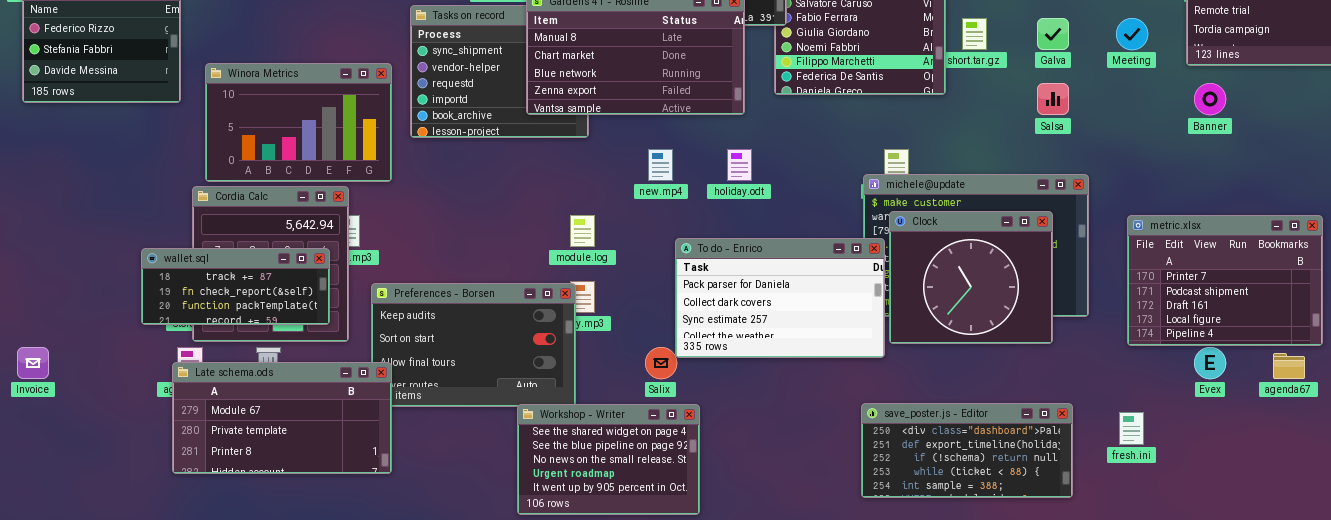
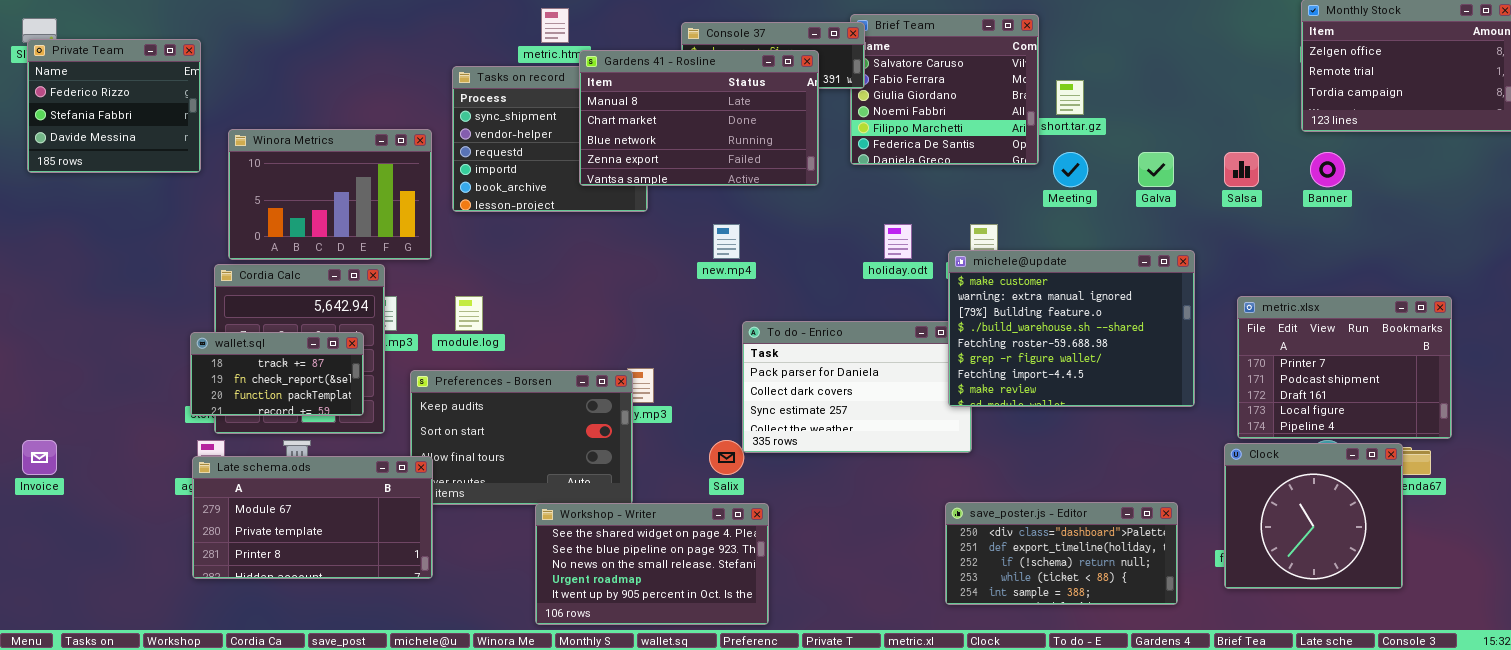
Galva: [1037,18,1069,50] -> [1138,152,1174,187], moved
Meeting: [1116,18,1148,50] -> [1053,152,1088,187], moved
Salsa: [1037,83,1069,115] -> [1224,152,1259,187], moved
holiday.odt: [727,149,752,181] -> [884,224,912,259], moved
michele@update: [863,174,1089,317] -> [948,250,1195,407], raised
Clock: [889,211,1053,344] -> [1224,443,1403,589], moved
module.log: [570,215,595,247] -> [455,296,483,331], moved
wallet.sql: [141,248,330,325] -> [190,332,364,416], resized
Workshop - Writer: [517,404,700,515] -> [535,503,769,625], resized

